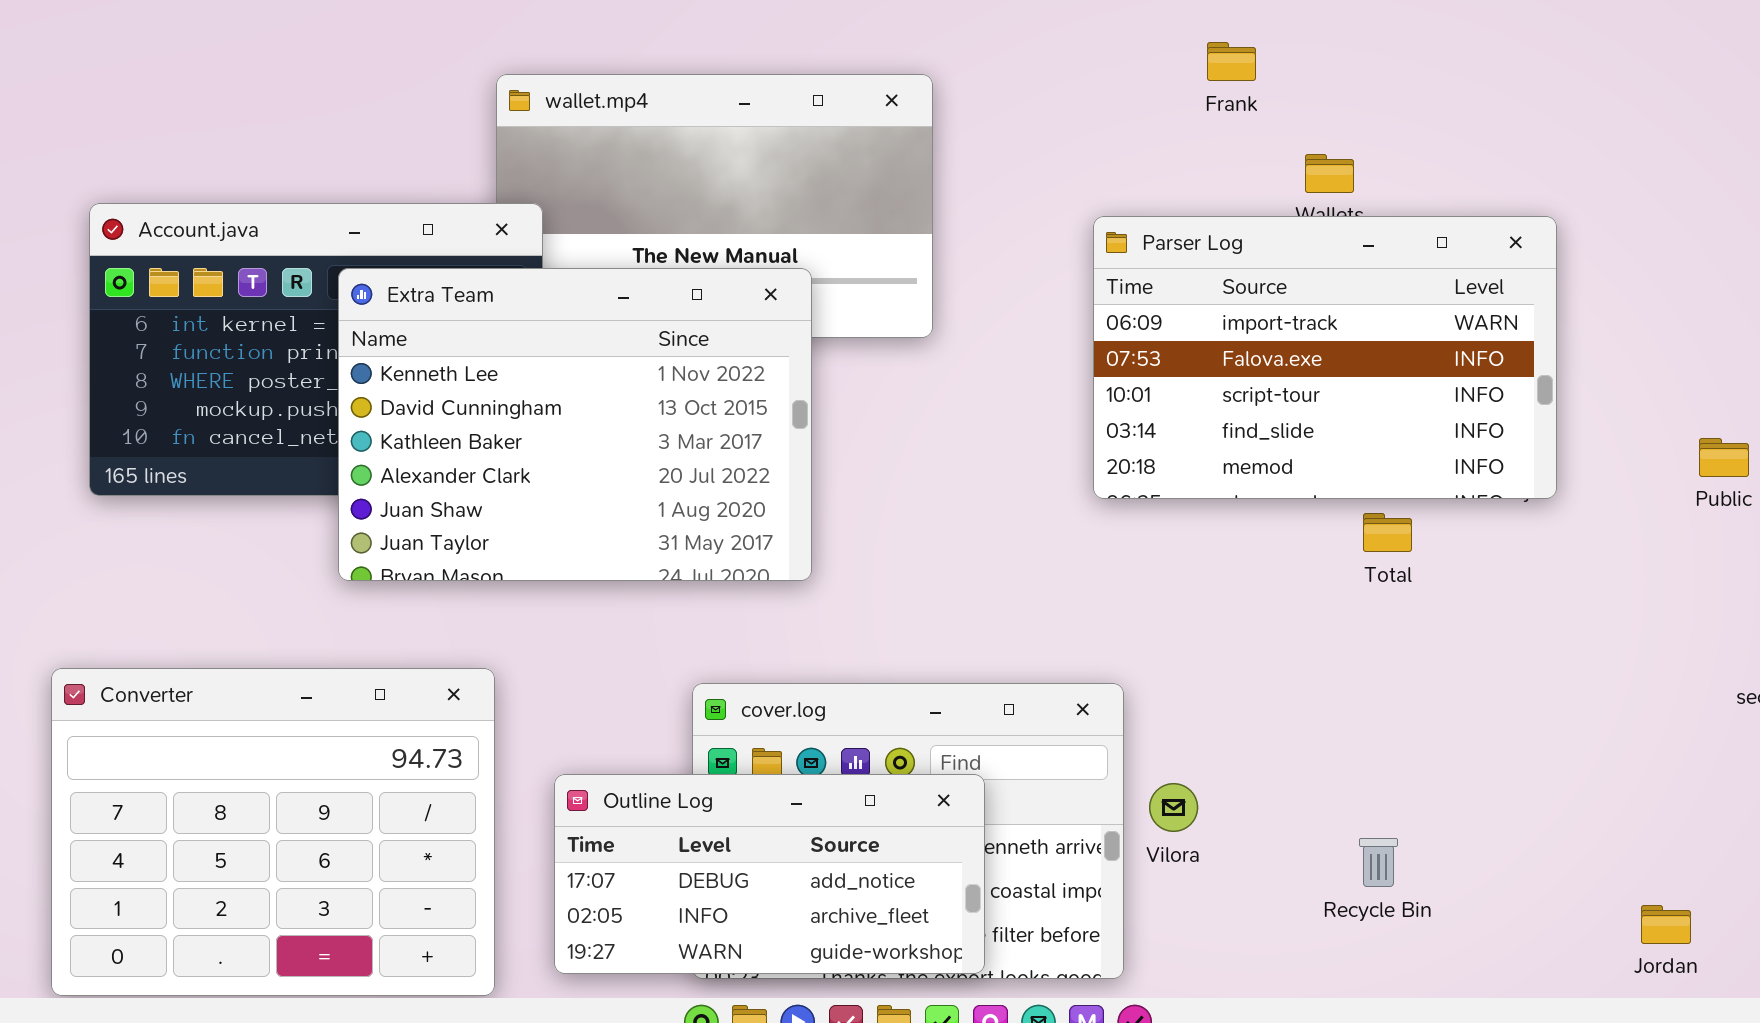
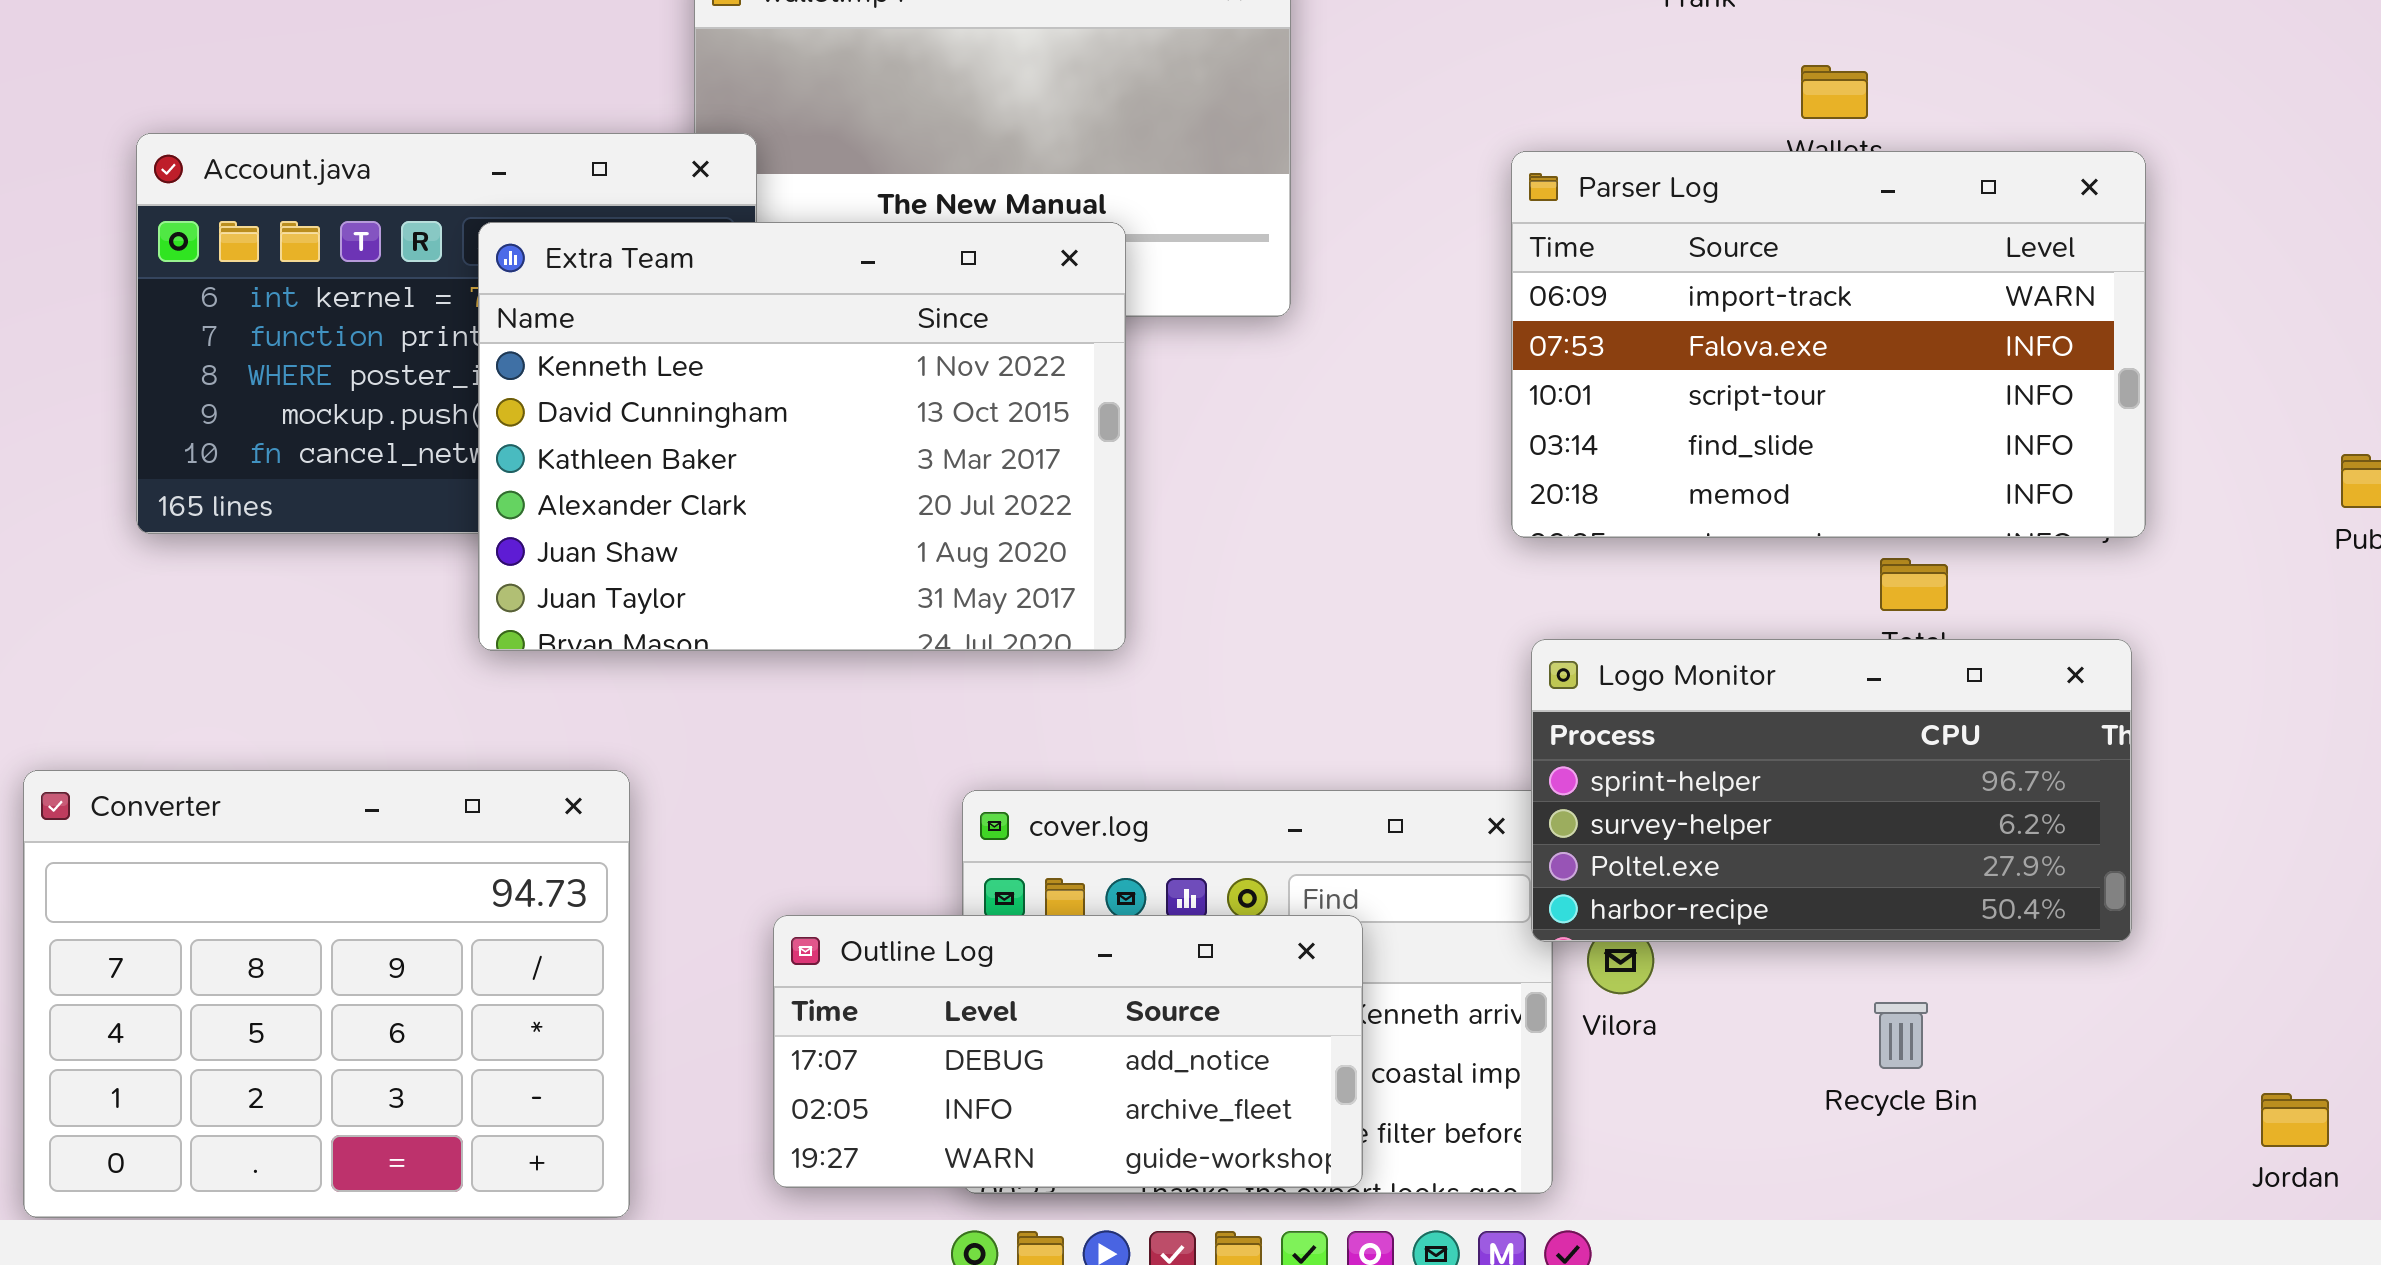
Logo Monitor: none -> [1531,639,2132,942], opened
Converter: [51,668,495,996] -> [23,770,630,1218], moved

